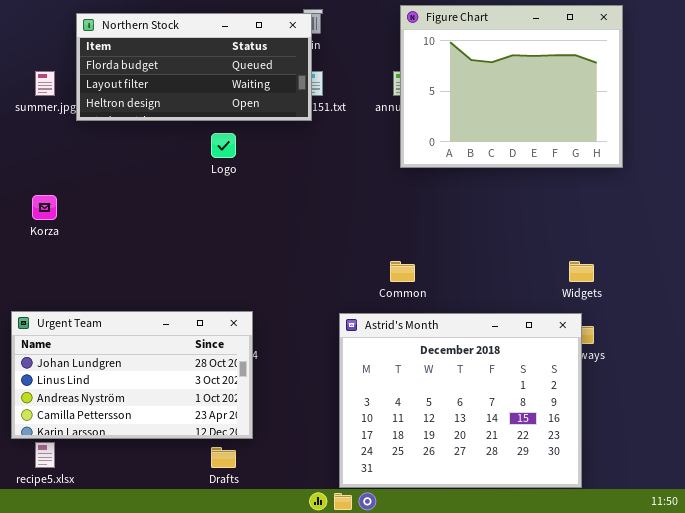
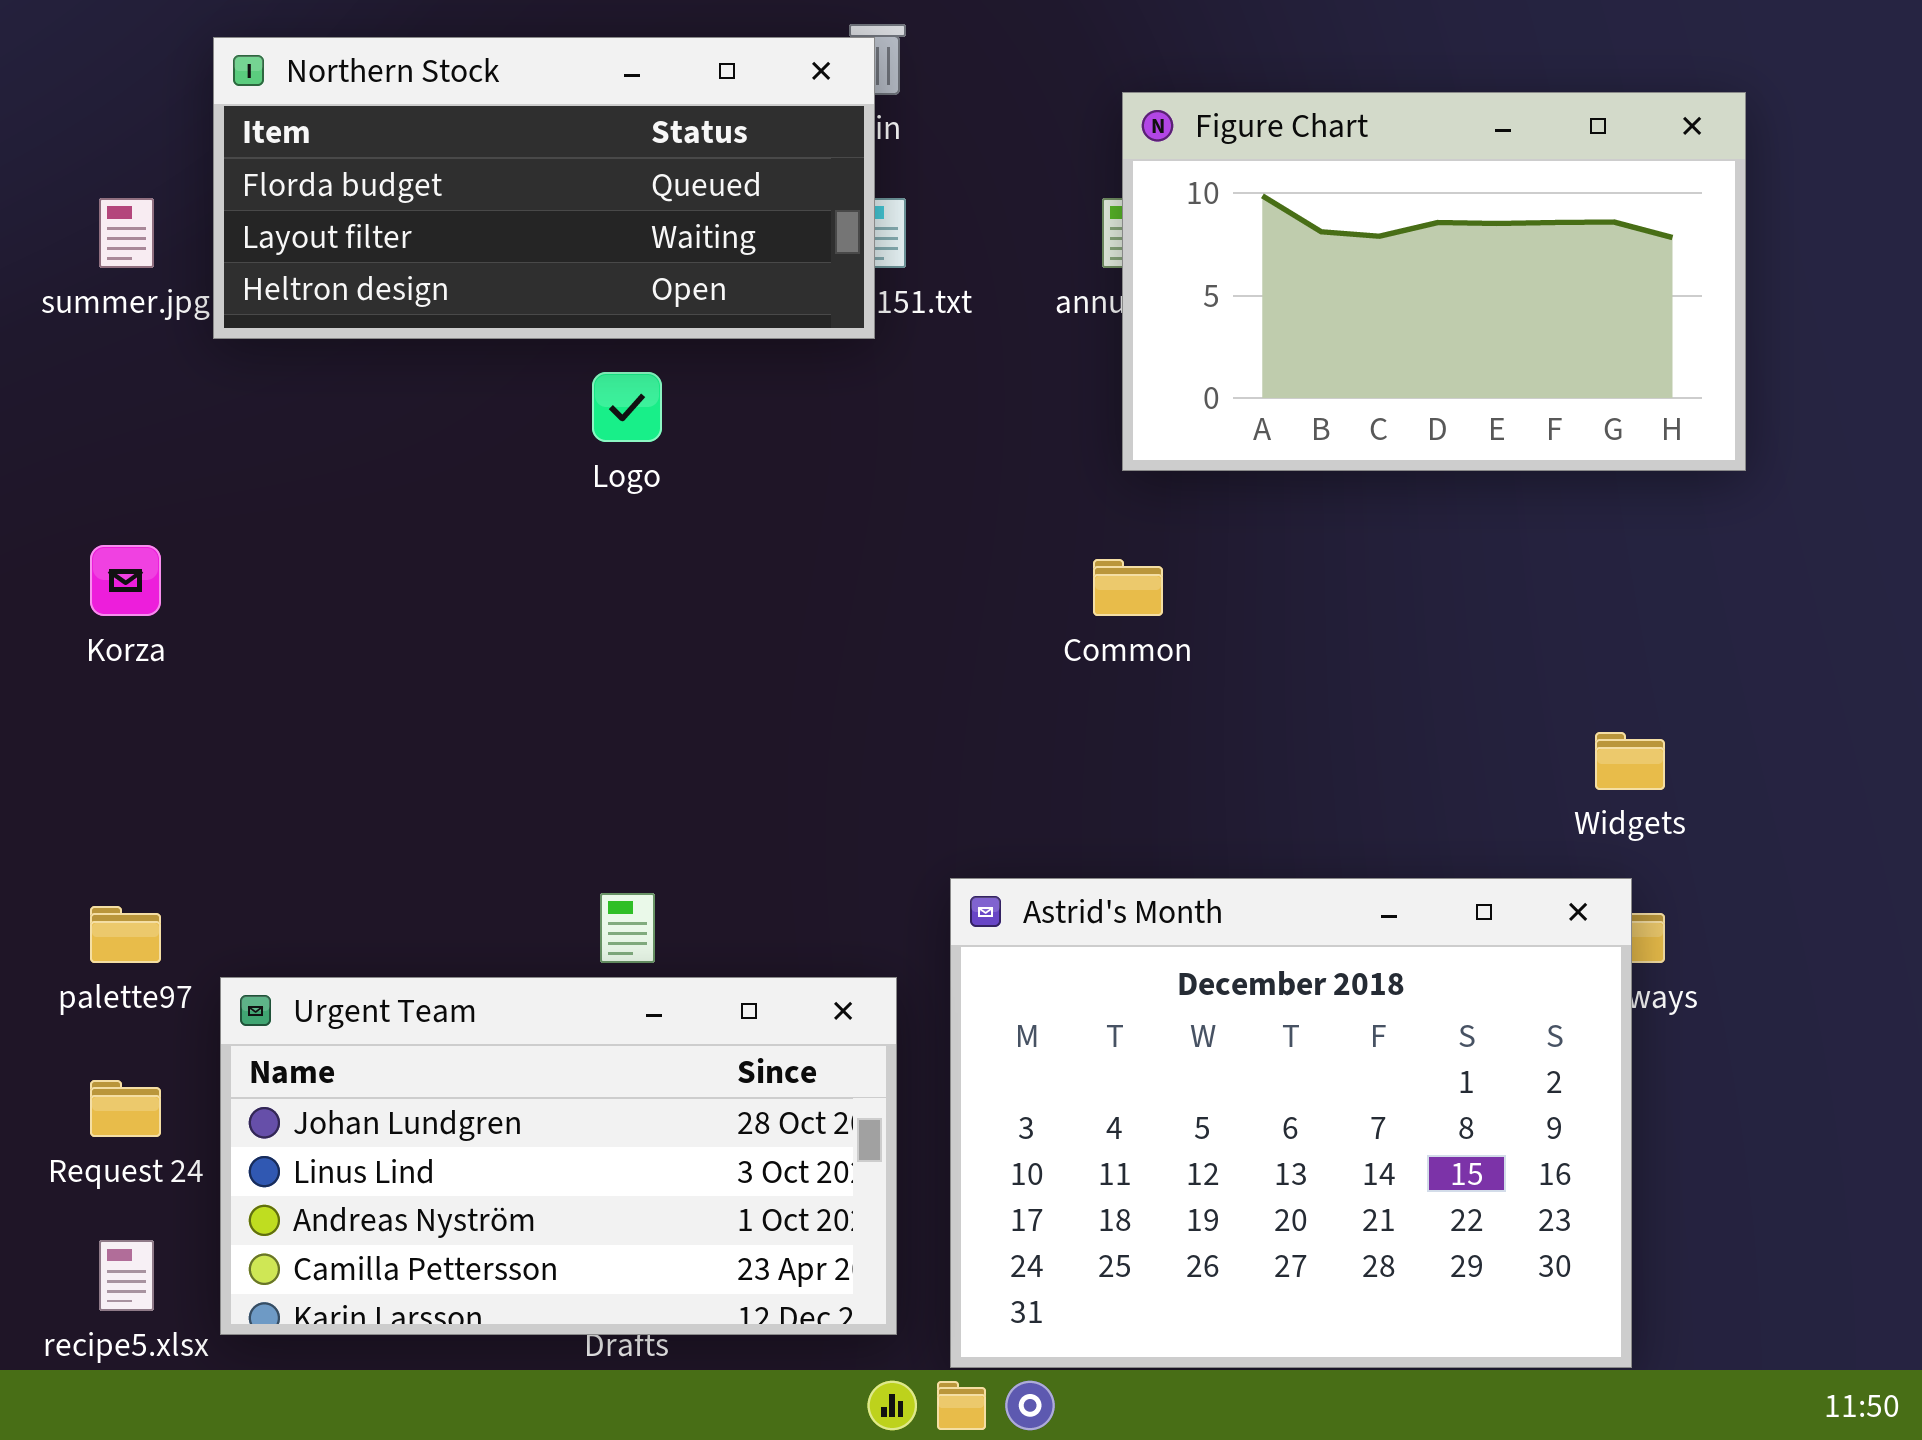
Figure Chart: [400,5,623,168] -> [1122,92,1746,471], resized
Common: [390,261,415,282] -> [1093,559,1163,616], moved
Urgent Team: [11,311,253,439] -> [220,977,897,1335], moved

